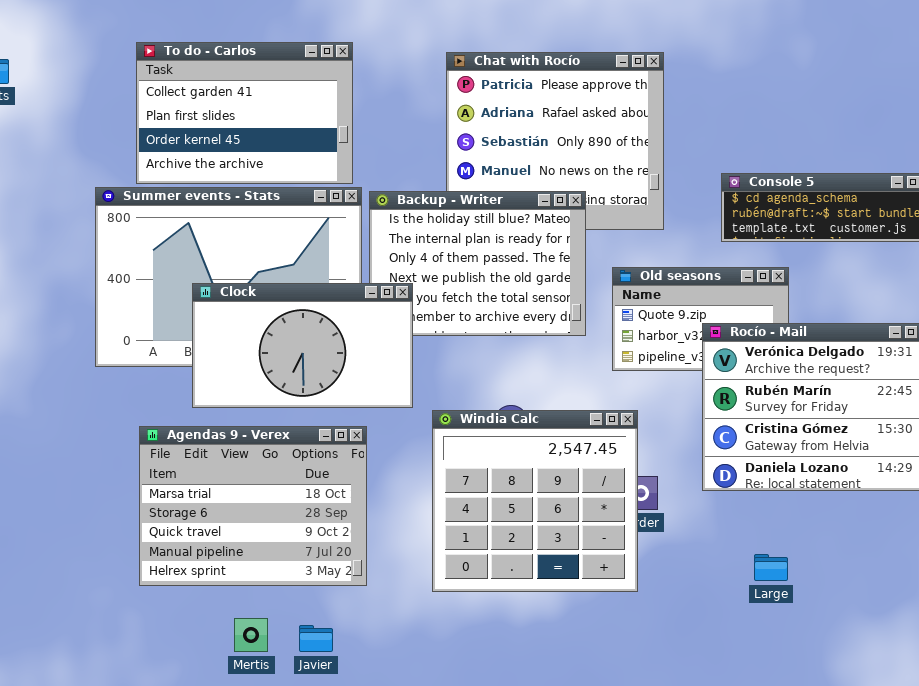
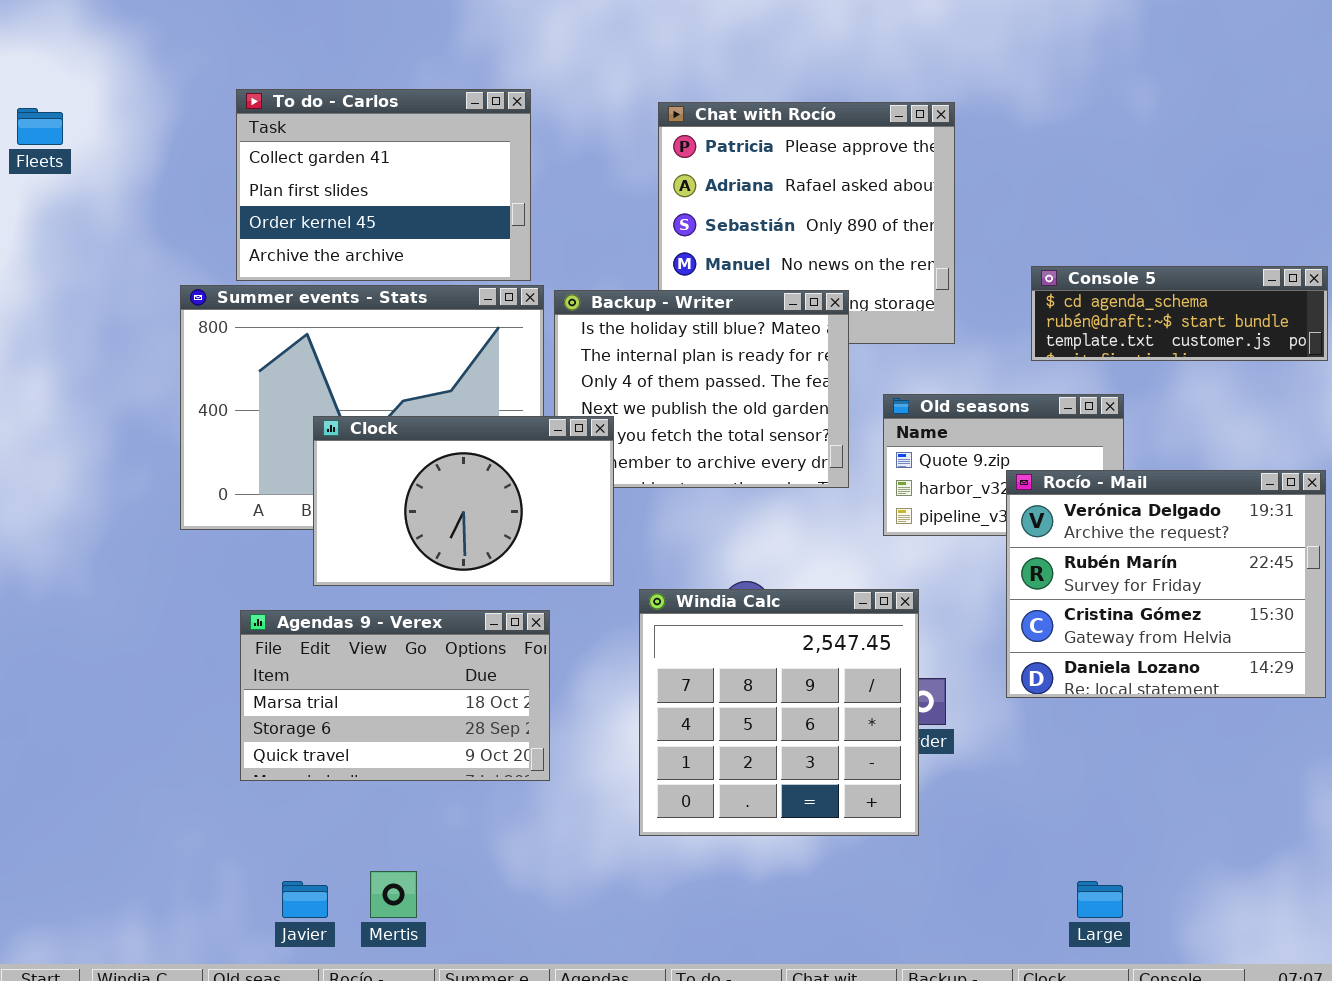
Agendas 9 - Verex: [139,426,367,586] -> [240,610,550,781], resized
Large: [754,554,788,581] -> [1077,881,1123,918], moved
Javier: [299,625,333,652] -> [282,881,328,918], moved

